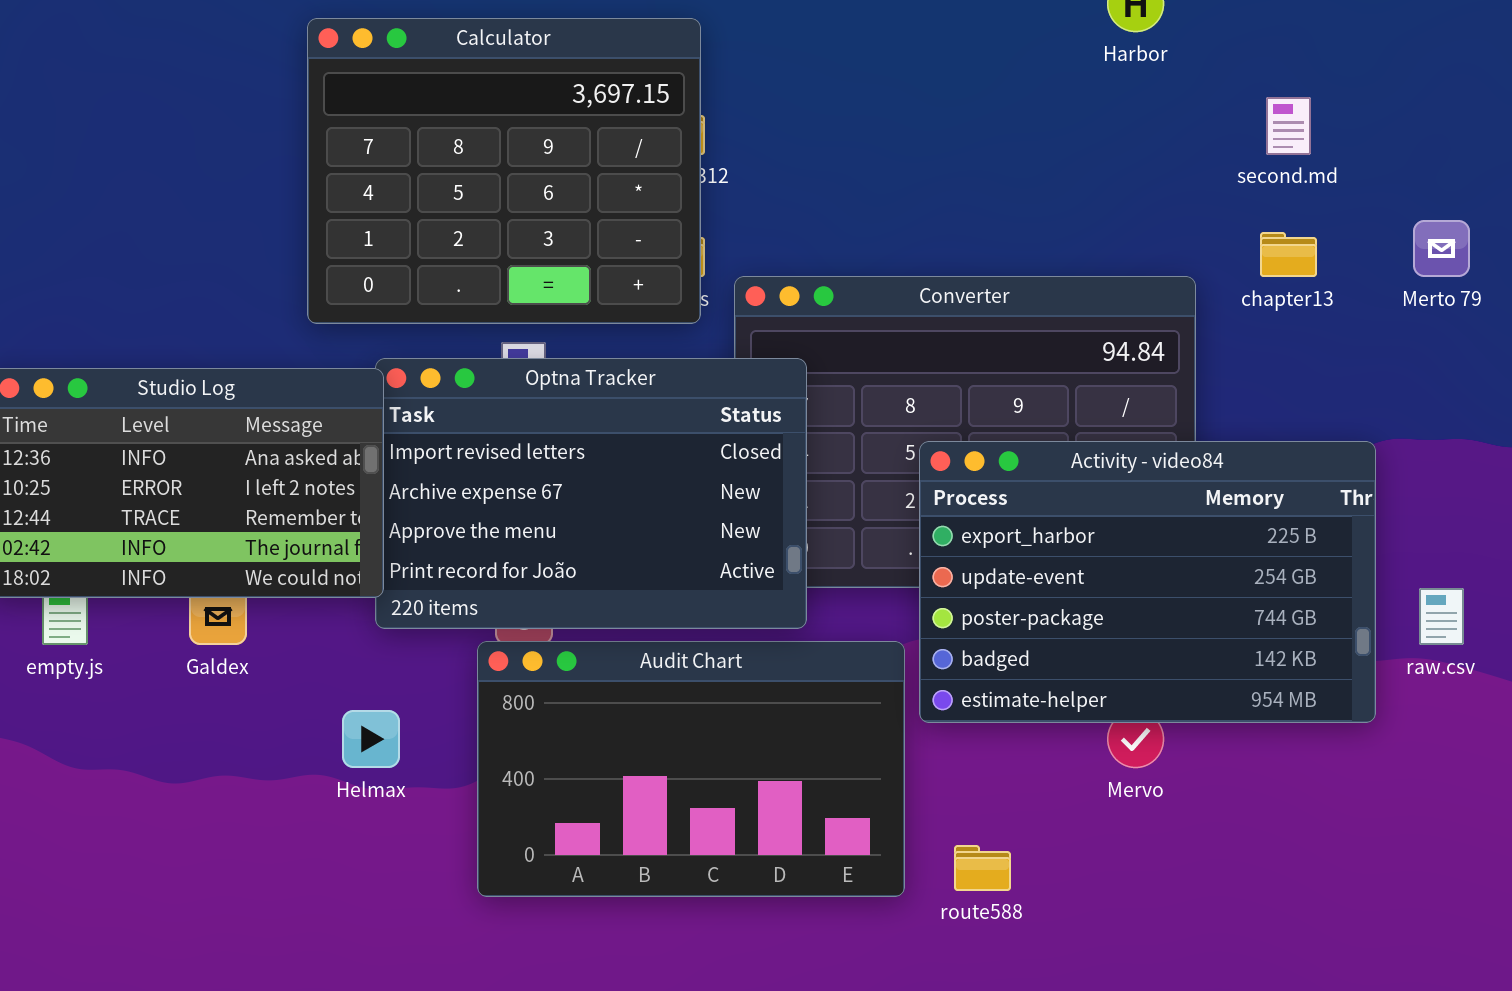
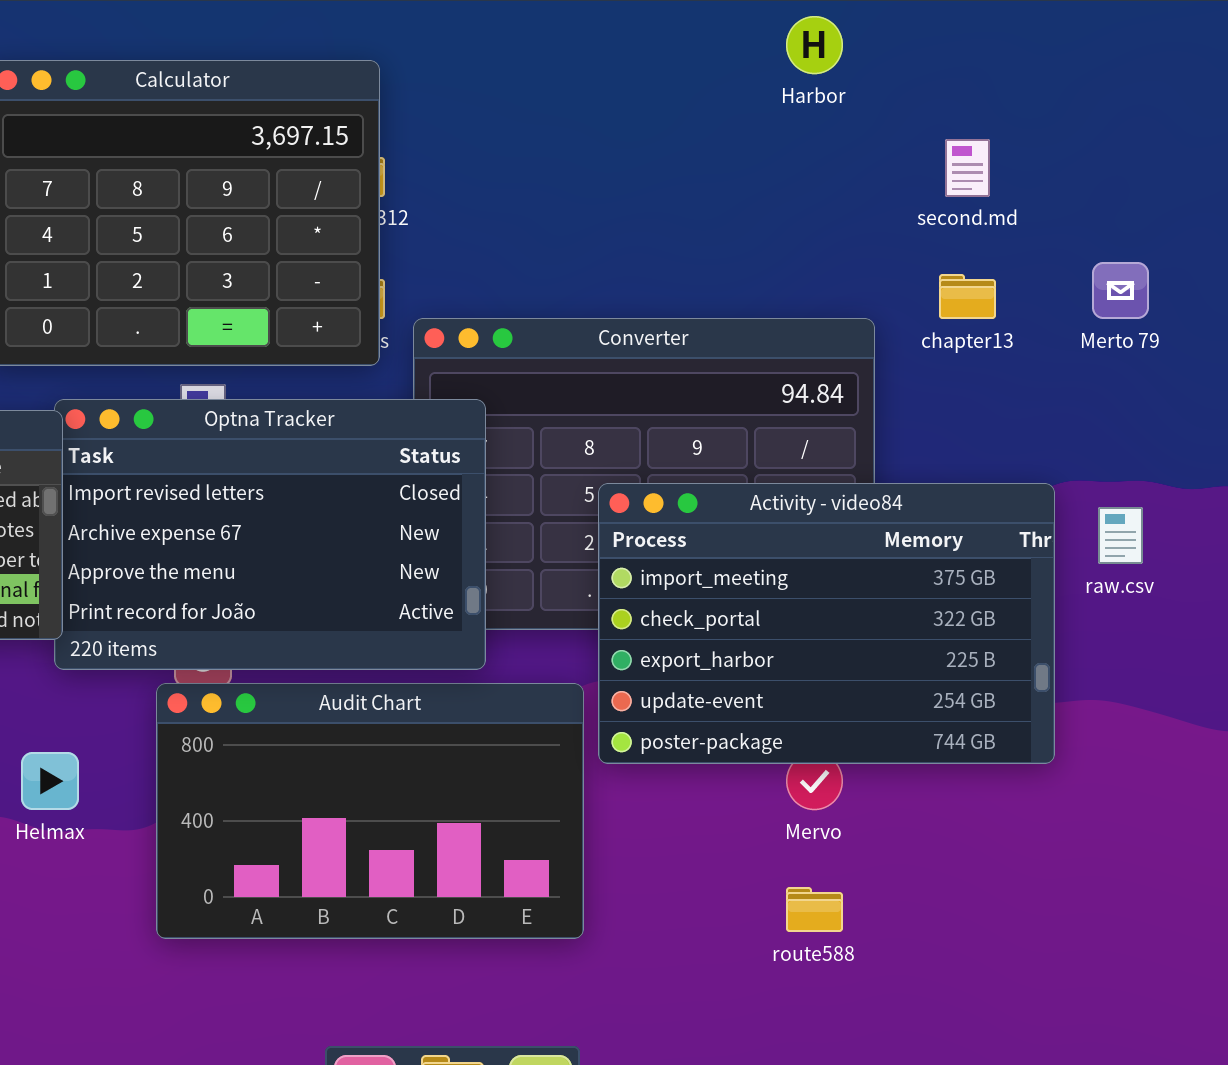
Activity - video84: [919,441,1376,723] -> [598,483,1055,764], scrolled up 2 rows
raw.csv: [1419,588,1464,645] -> [1098,507,1143,564], moved
route588: [954,845,1011,891] -> [786,887,843,932], moved

